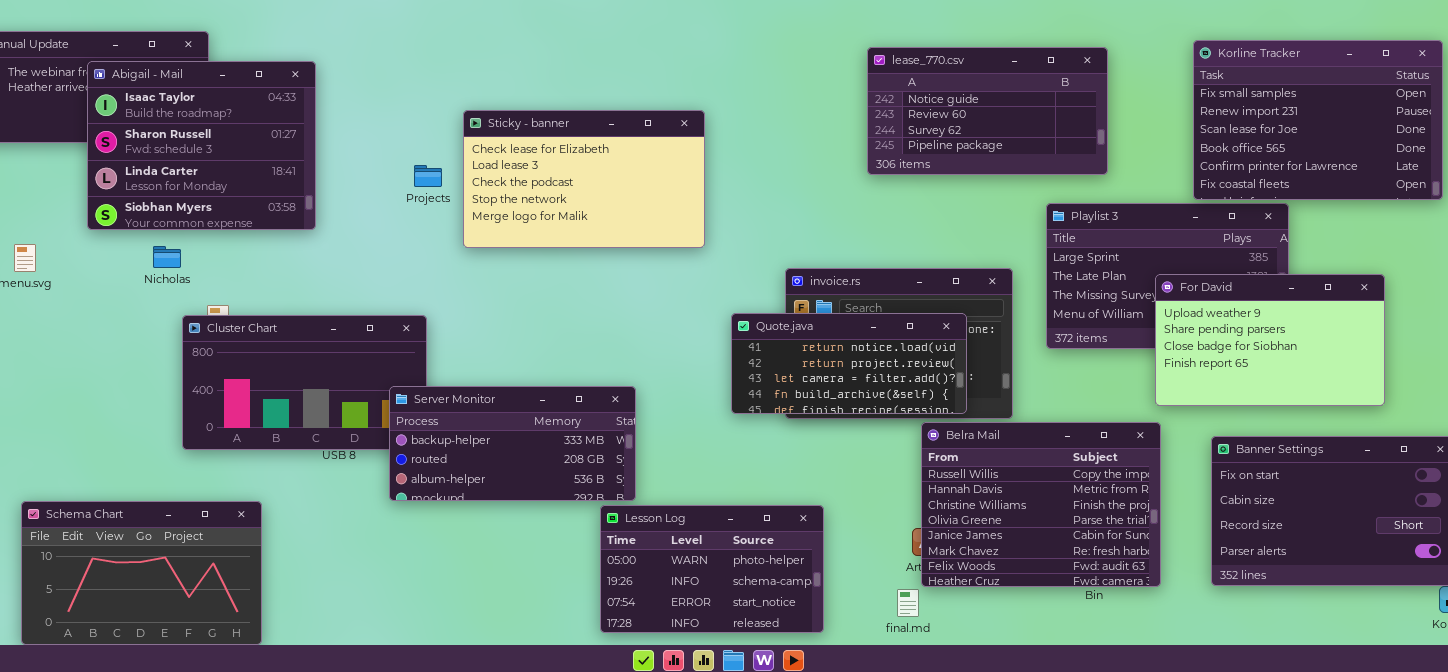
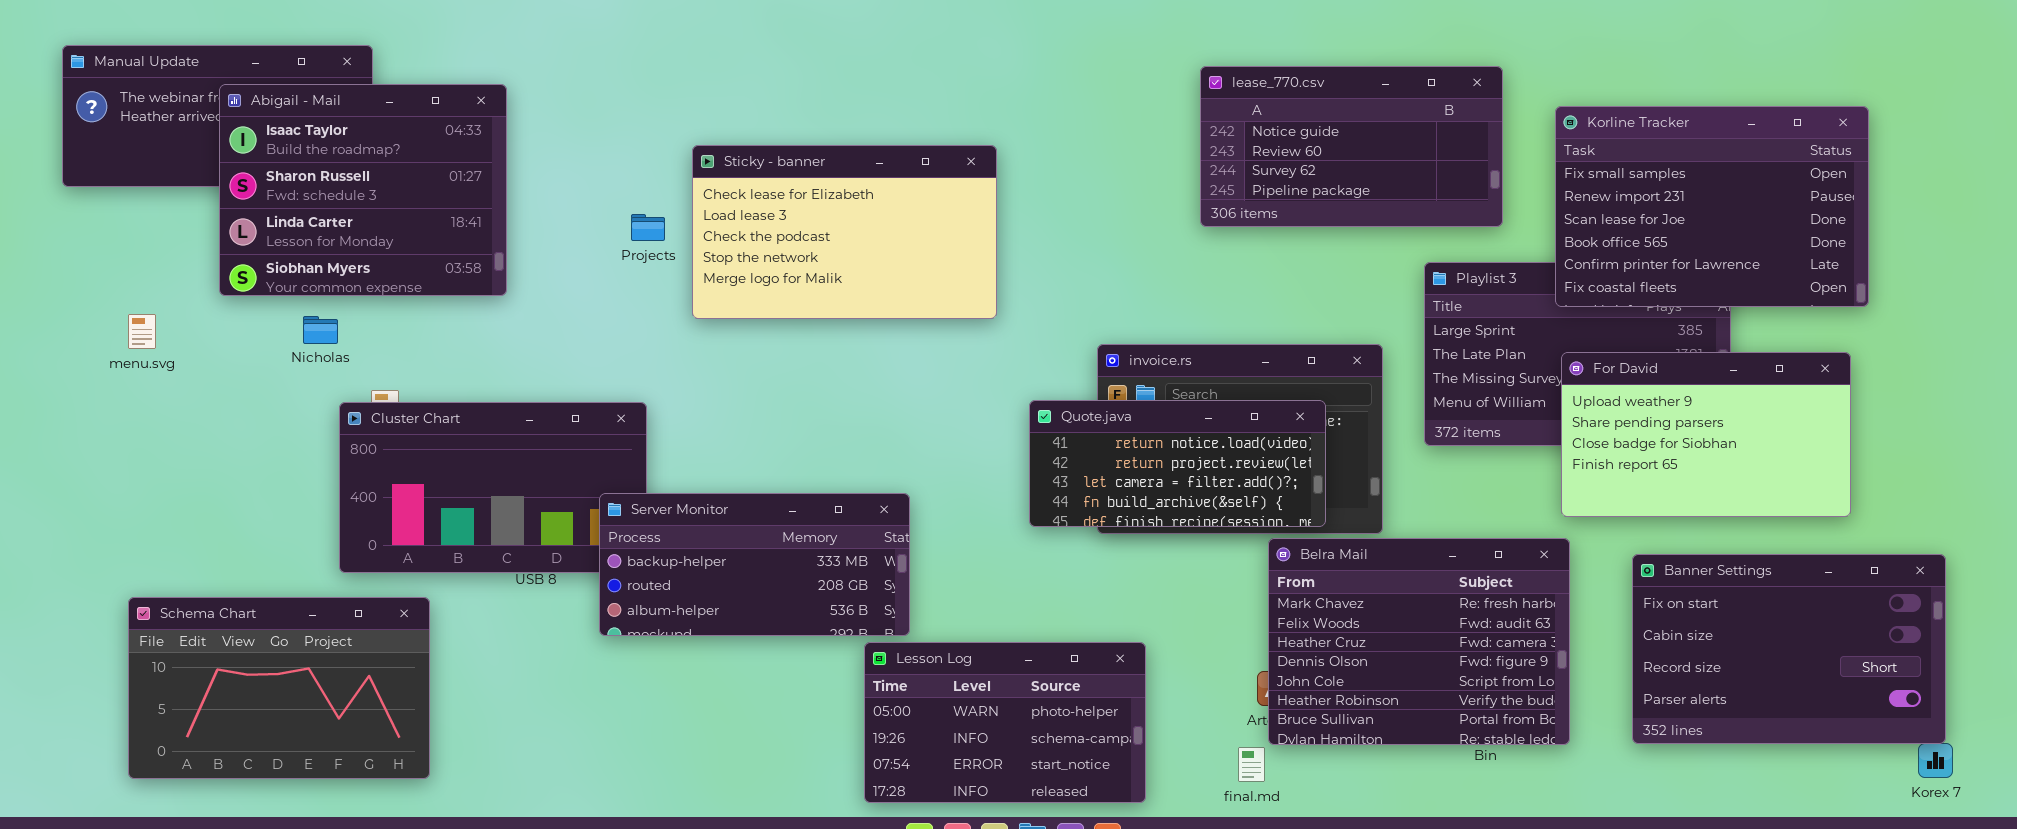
Korline Tracker: [1193,40,1443,200] -> [1555,106,1869,307], moved
Belra Mail: [921,422,1161,587] -> [1268,538,1570,745], scrolled down 5 rows
Schema Chart: [21,501,262,645] -> [128,597,430,779], moved

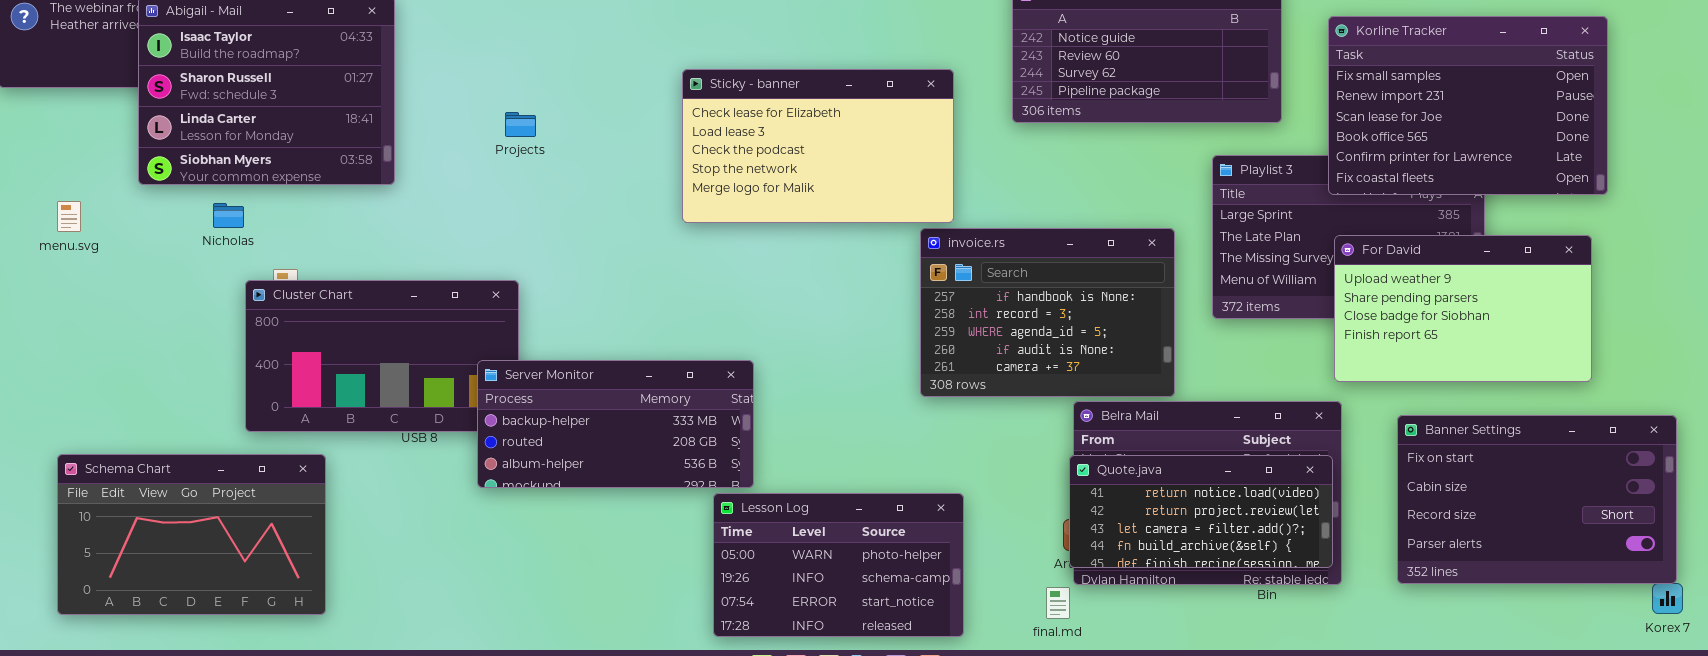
Sticky - banner: [692,145,997,319] -> [682,69,954,223], moved
Quote.java: [1029,400,1326,527] -> [1069,455,1333,568], moved

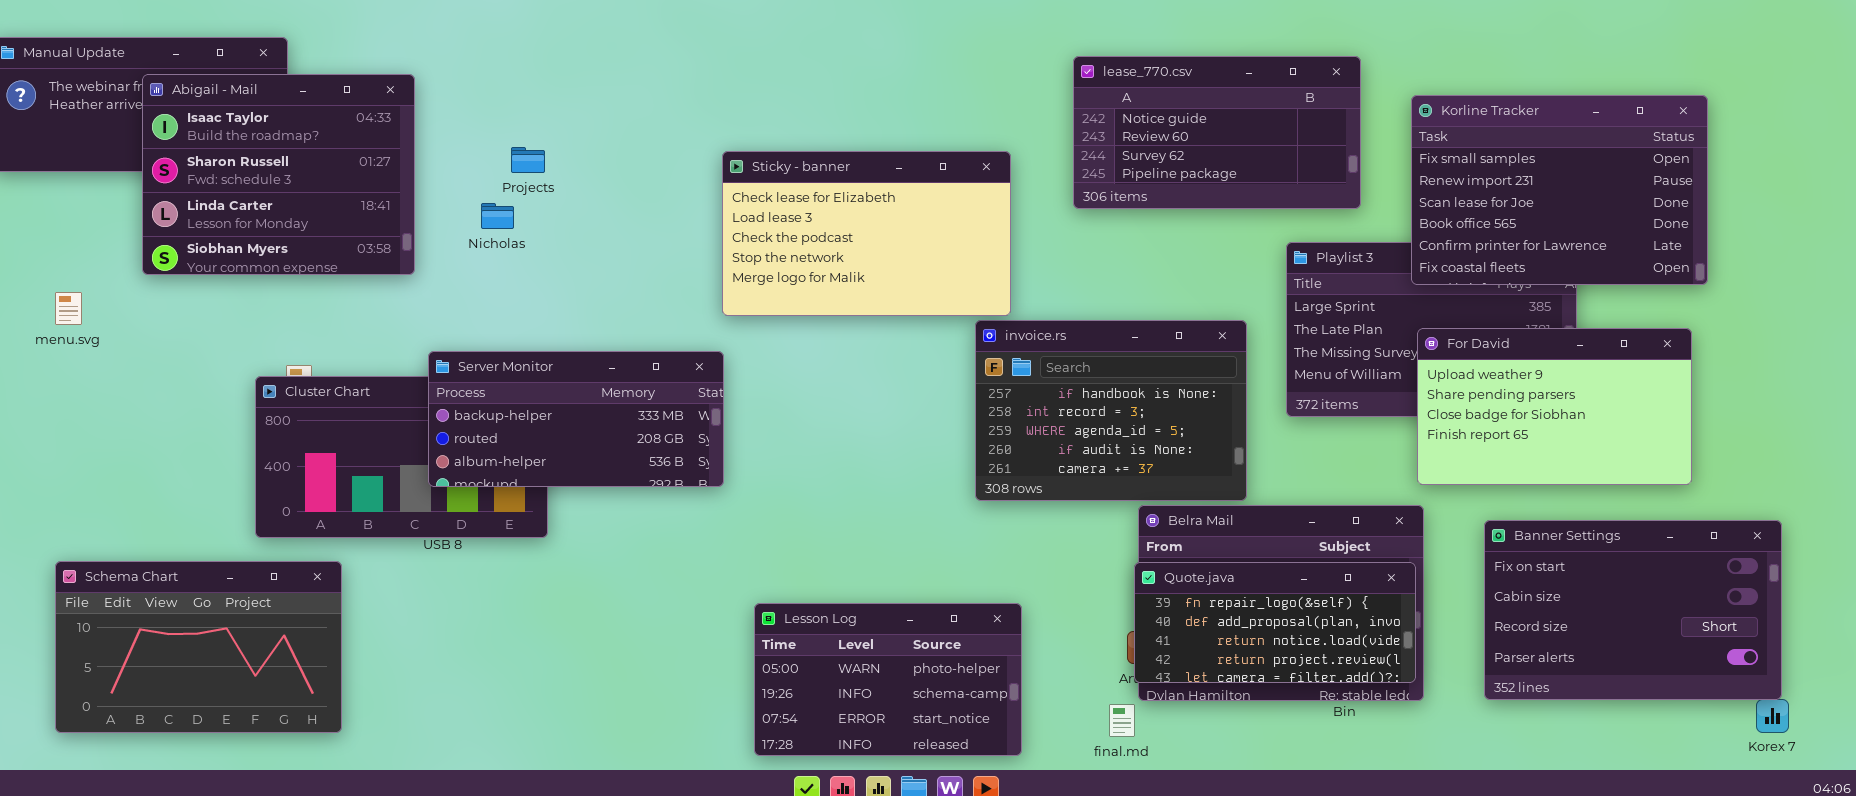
Projects: [505,112,536,137] -> [511,147,545,173], moved
Nicholas: [213,203,244,228] -> [481,203,514,229], moved
Server Monitor: [477,360,754,488] -> [428,351,724,487], moved
Quote.java: [1069,455,1333,568] -> [1134,562,1416,683], scrolled up 2 rows

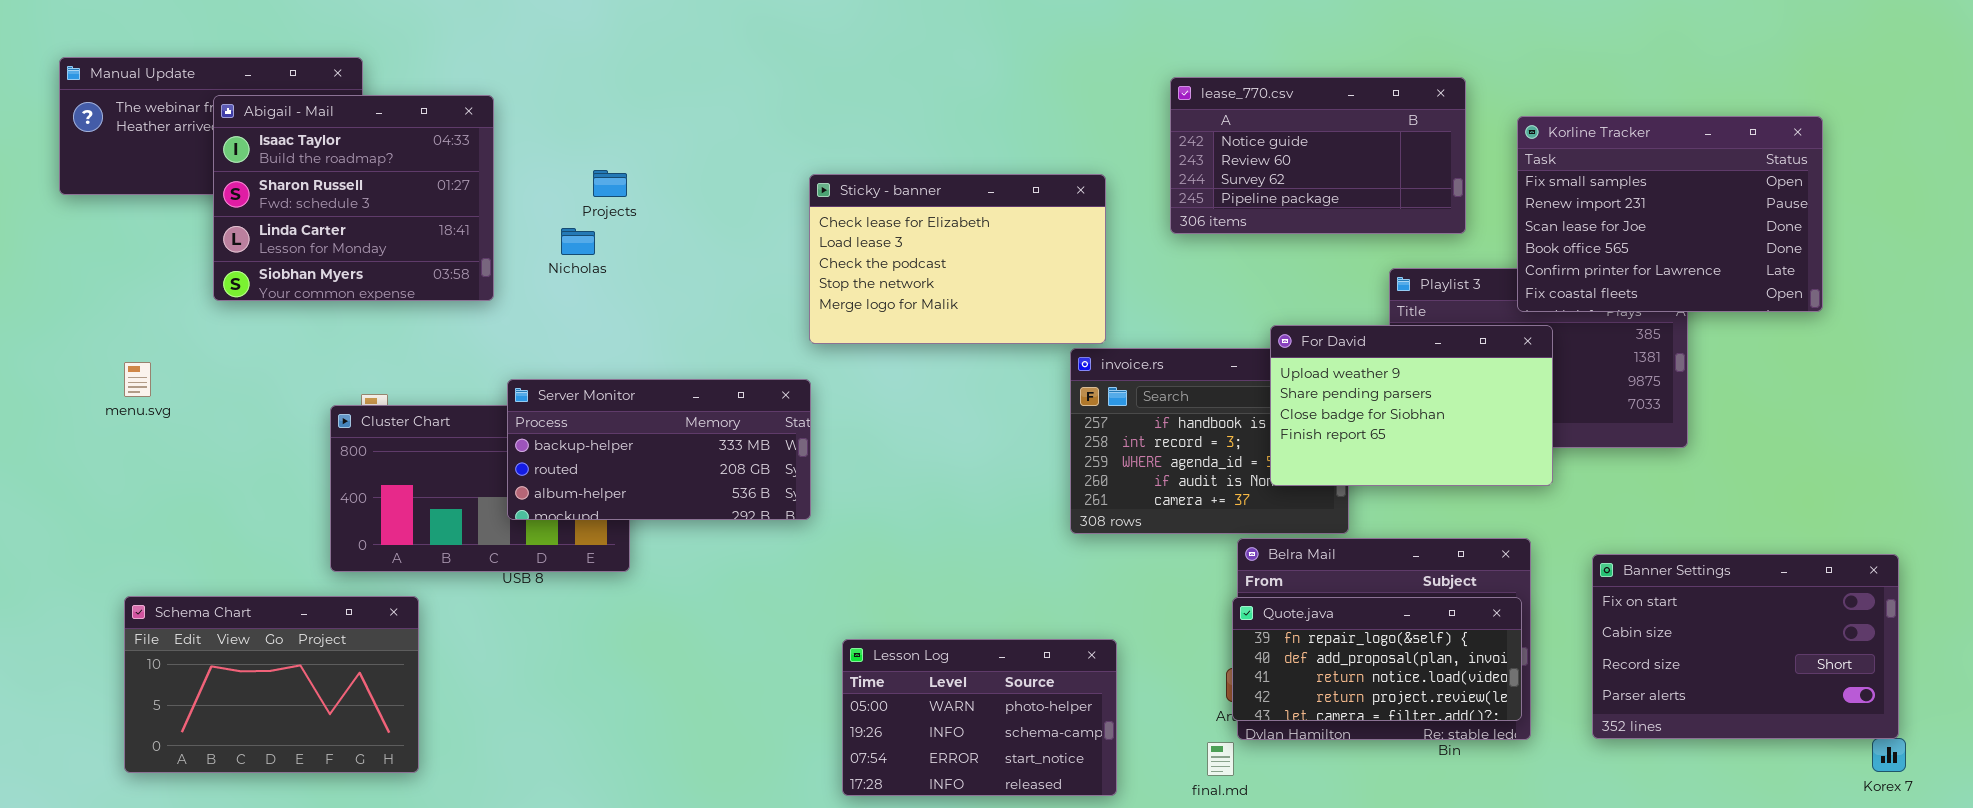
menu.svg: [55,292,82,325] -> [124,362,151,397], moved
For David: [1417,328,1692,485] -> [1270,325,1553,486], moved

